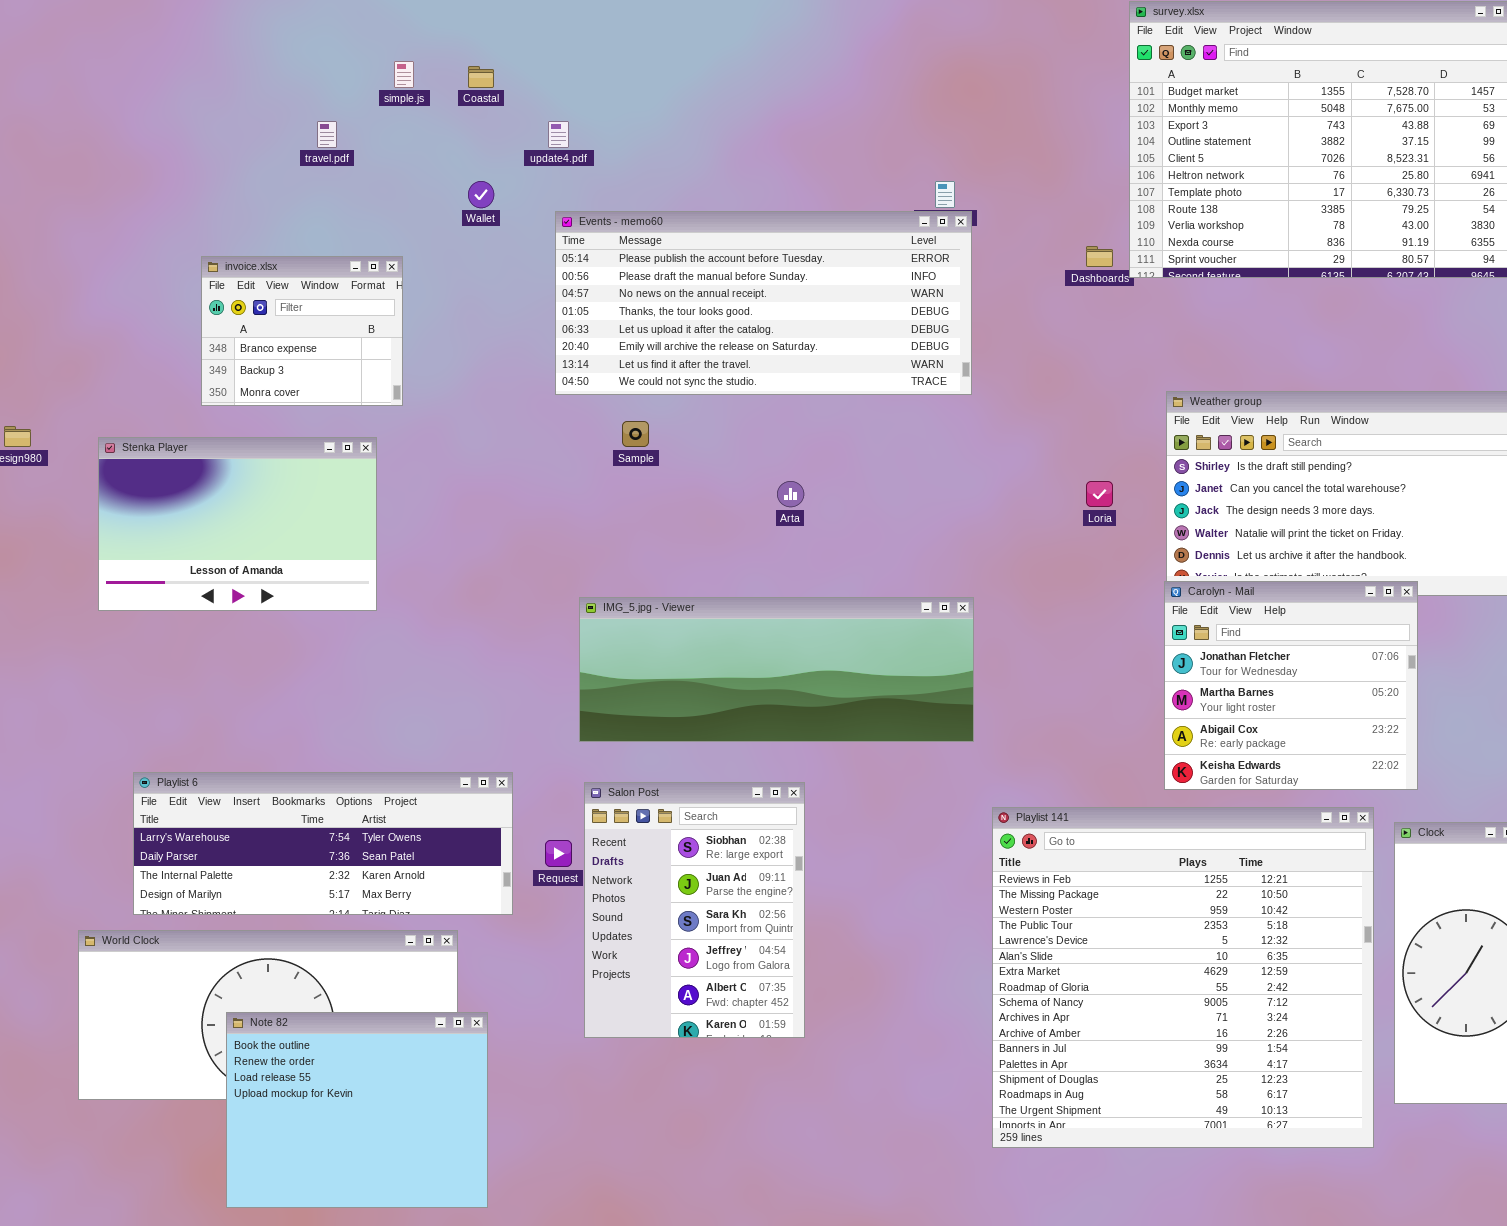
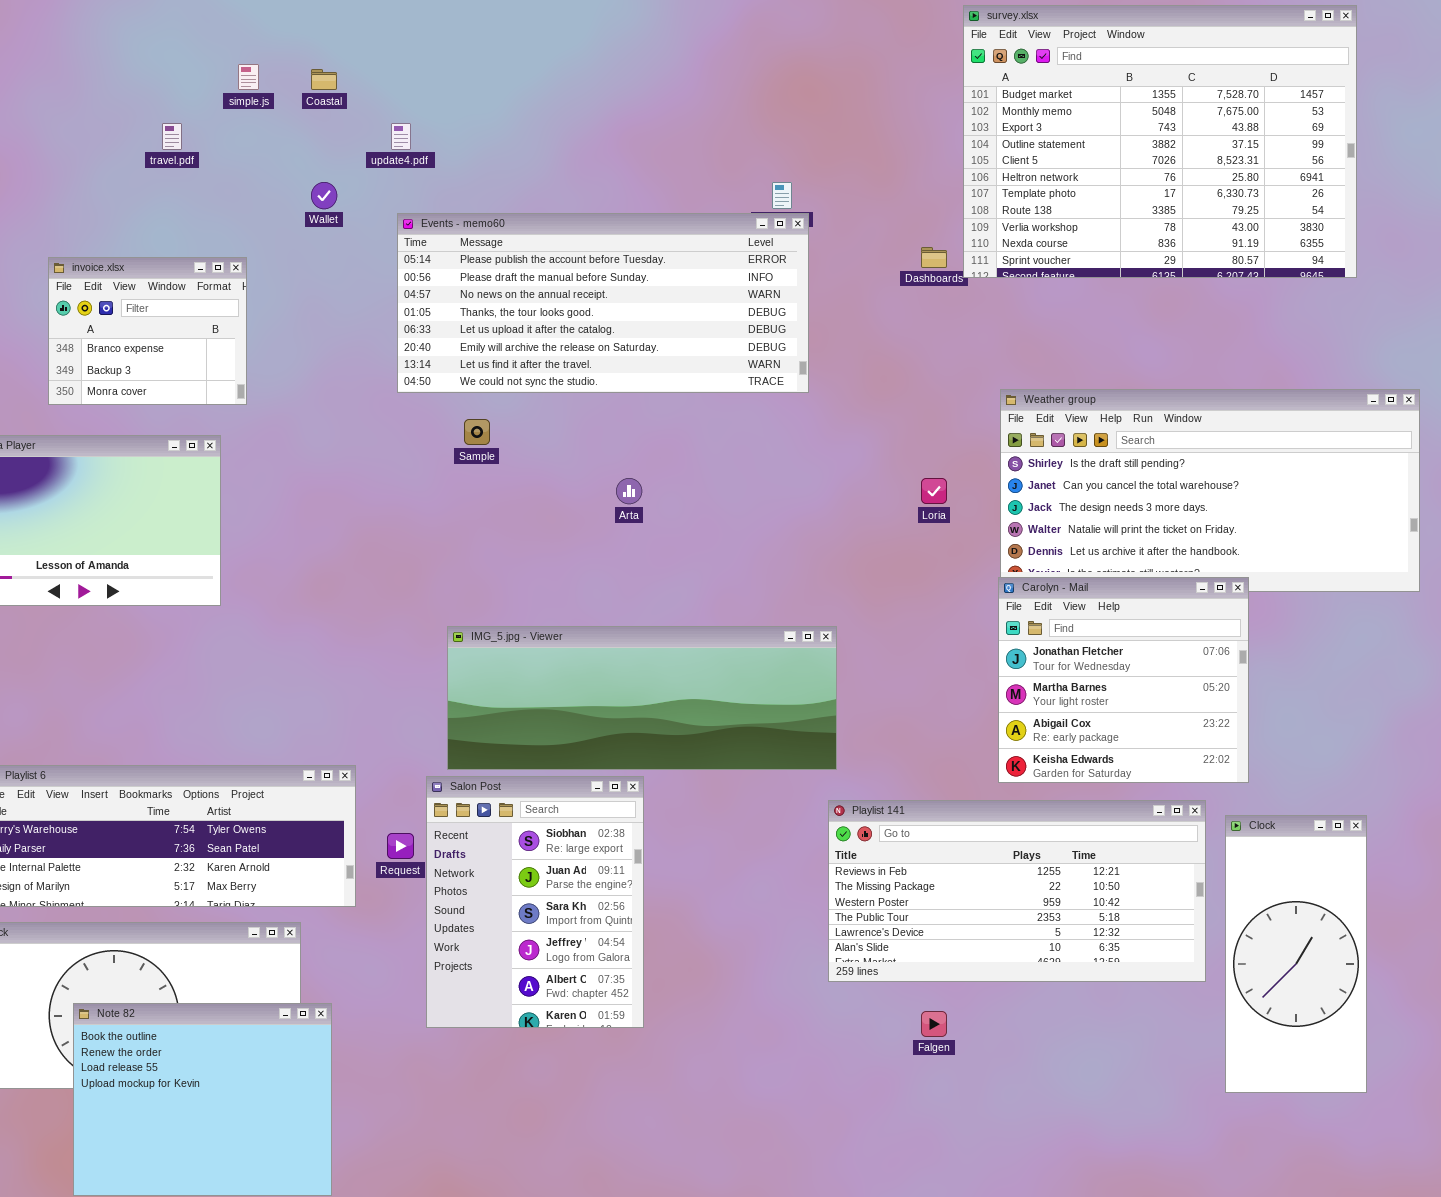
IMG_5.jpg - Viewer: [579,597,974,742] -> [447,626,837,770], moved
Playlist 141: [992,807,1374,1148] -> [828,800,1206,982], resized

